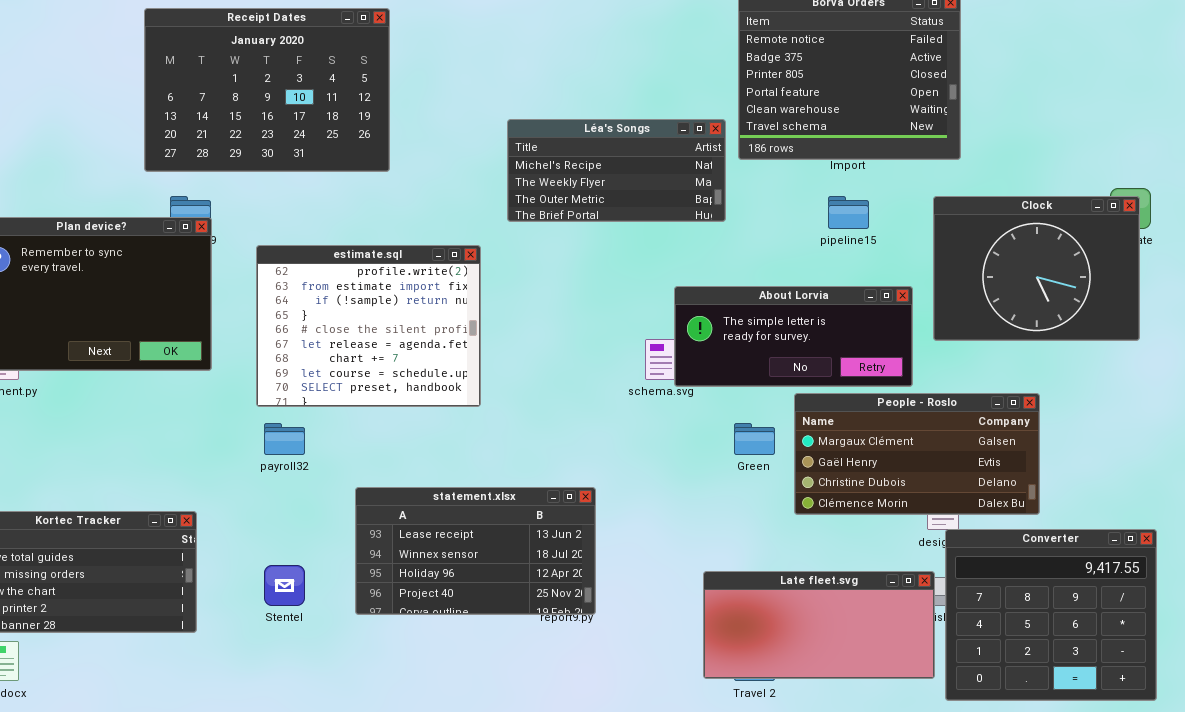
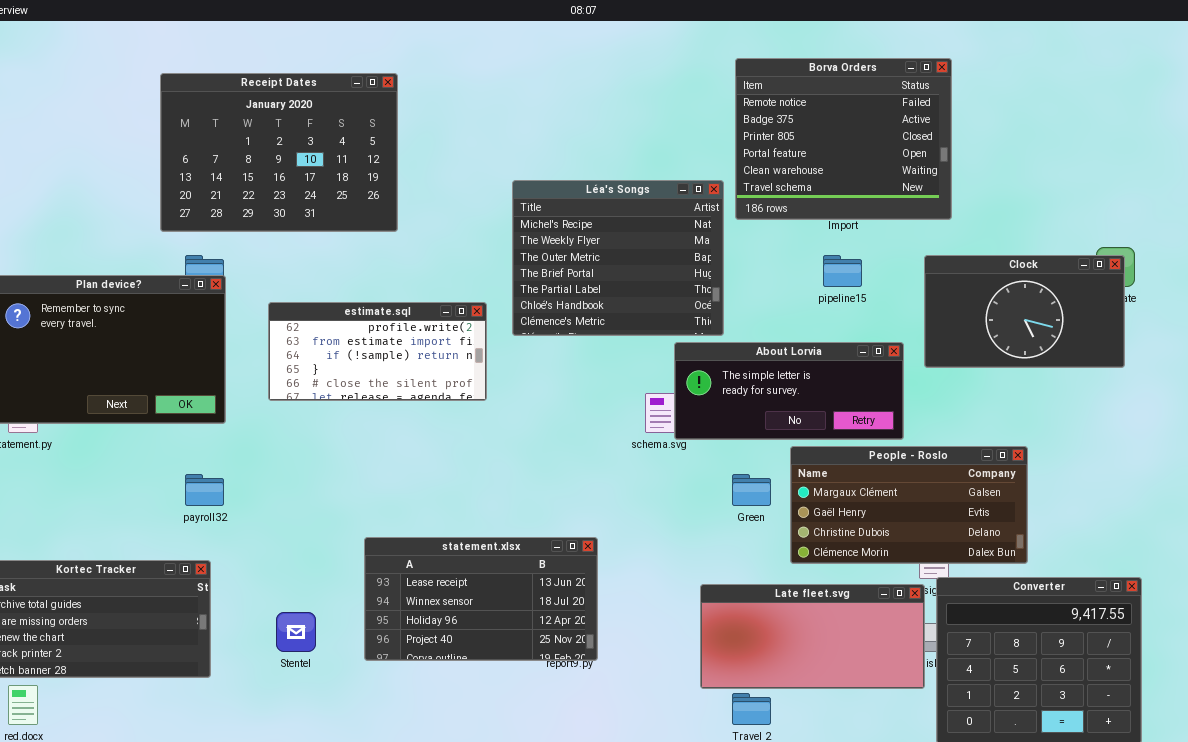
Léa's Songs: [507,119,726,222] -> [512,180,724,336], resized
Clock: [933,196,1140,341] -> [924,255,1125,368], resized
estimate.sql: [256,245,481,407] -> [268,302,487,401], resized
payroll32: [264,423,305,455] -> [185,474,224,506], moved
Late fleet.svg: [703,571,935,679] -> [700,584,925,689], moved

